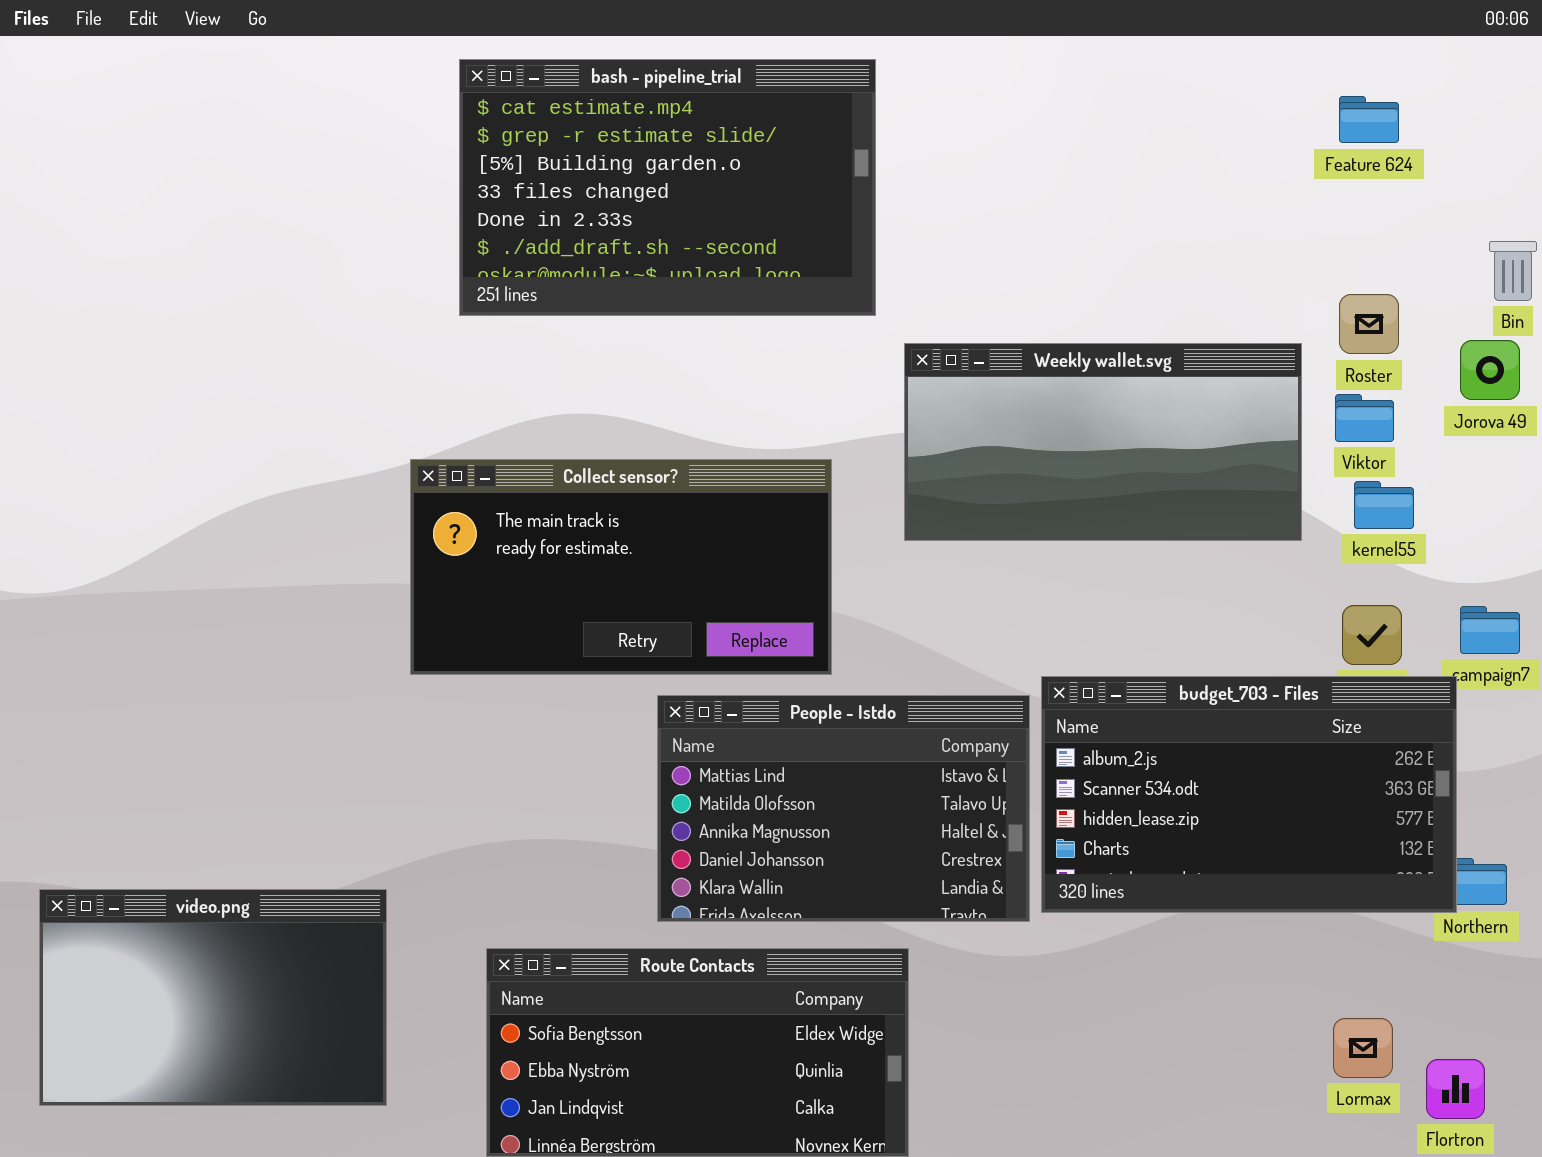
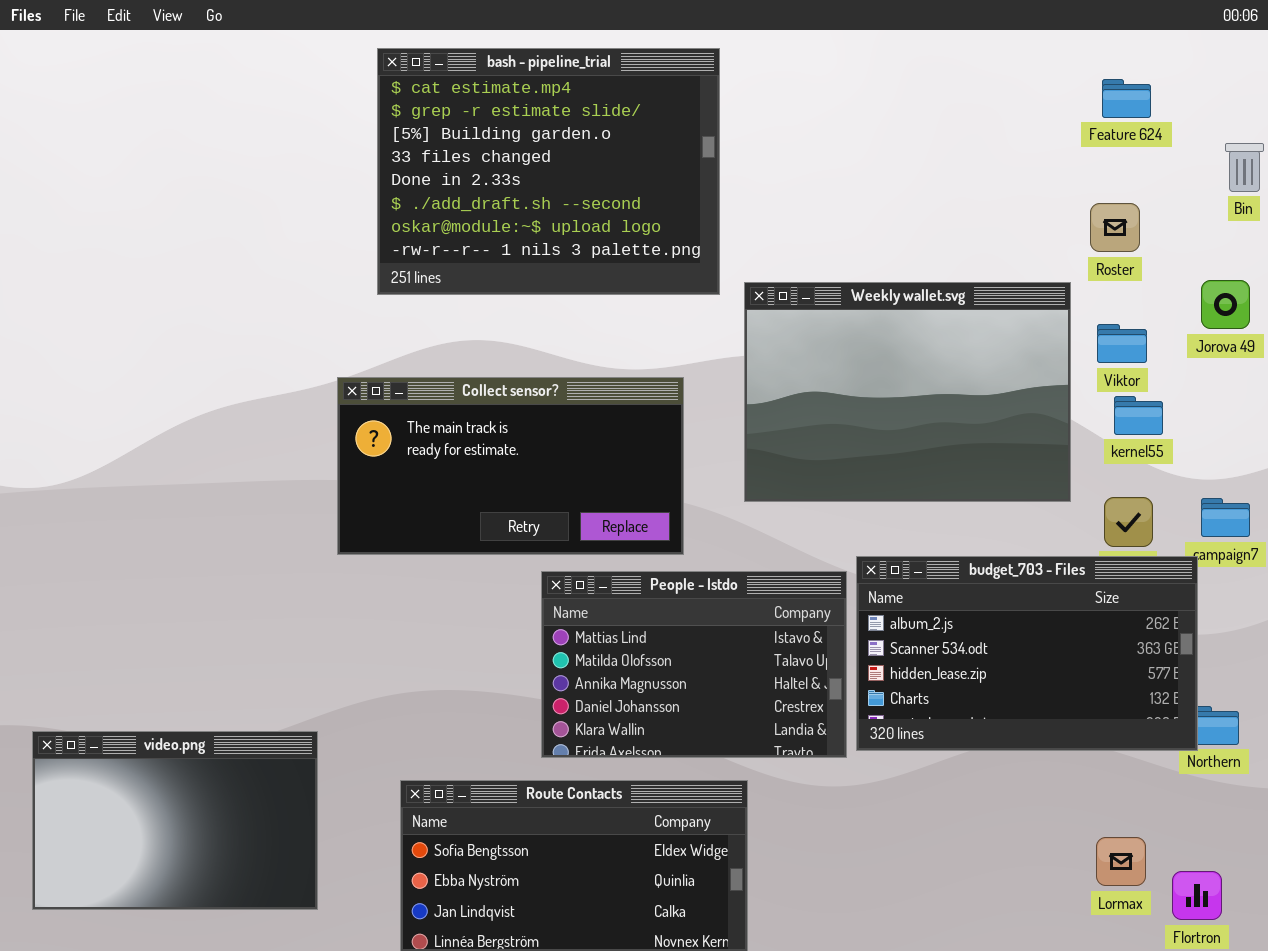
bash - pipeline_trial: [459,59,876,316] -> [377,48,720,295], resized
Bin: [1489,241,1537,301] -> [1225,143,1264,192], moved
Roster: [1339,294,1399,354] -> [1090,203,1140,252], moved
Weekly wallet.svg: [904,343,1302,541] -> [744,282,1071,502], resized

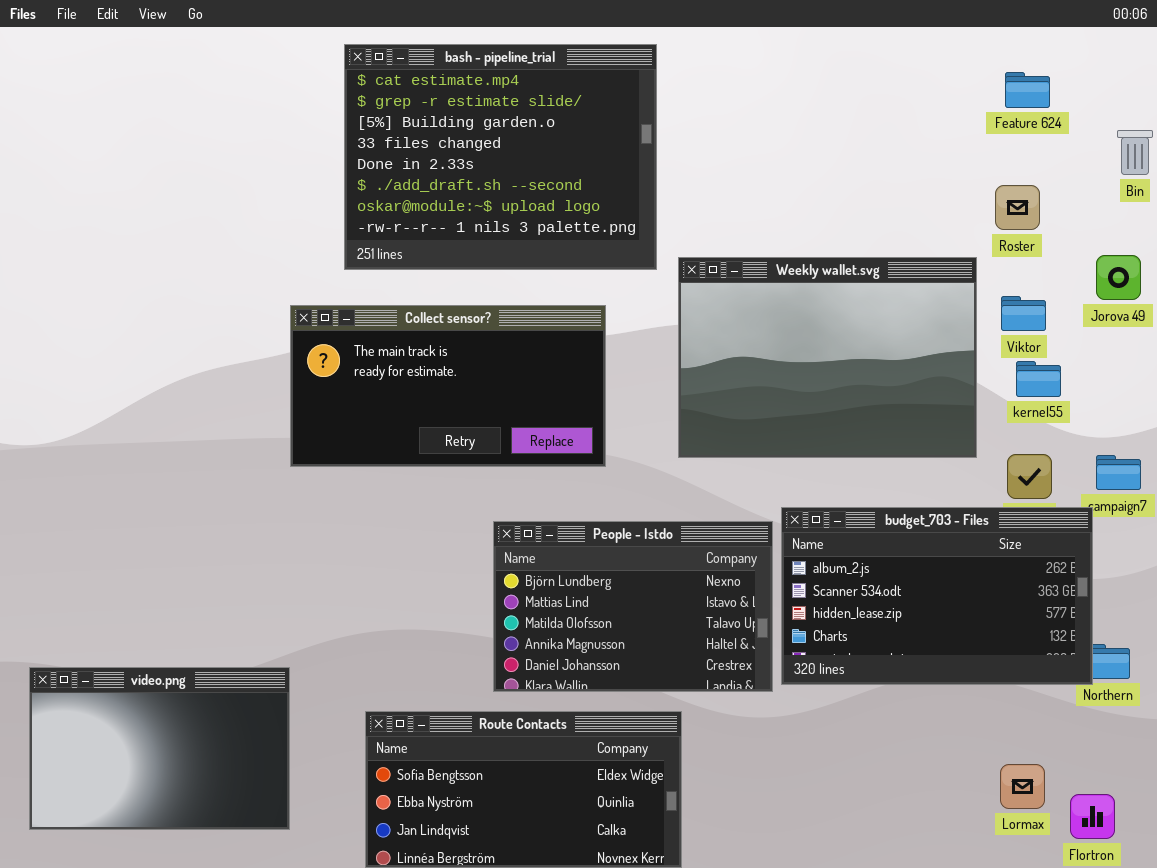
Collect sensor?: [337,377,684,555] -> [290,305,606,467], moved
People - Istdo: [541,571,847,758] -> [493,521,773,692], scrolled up 1 row

